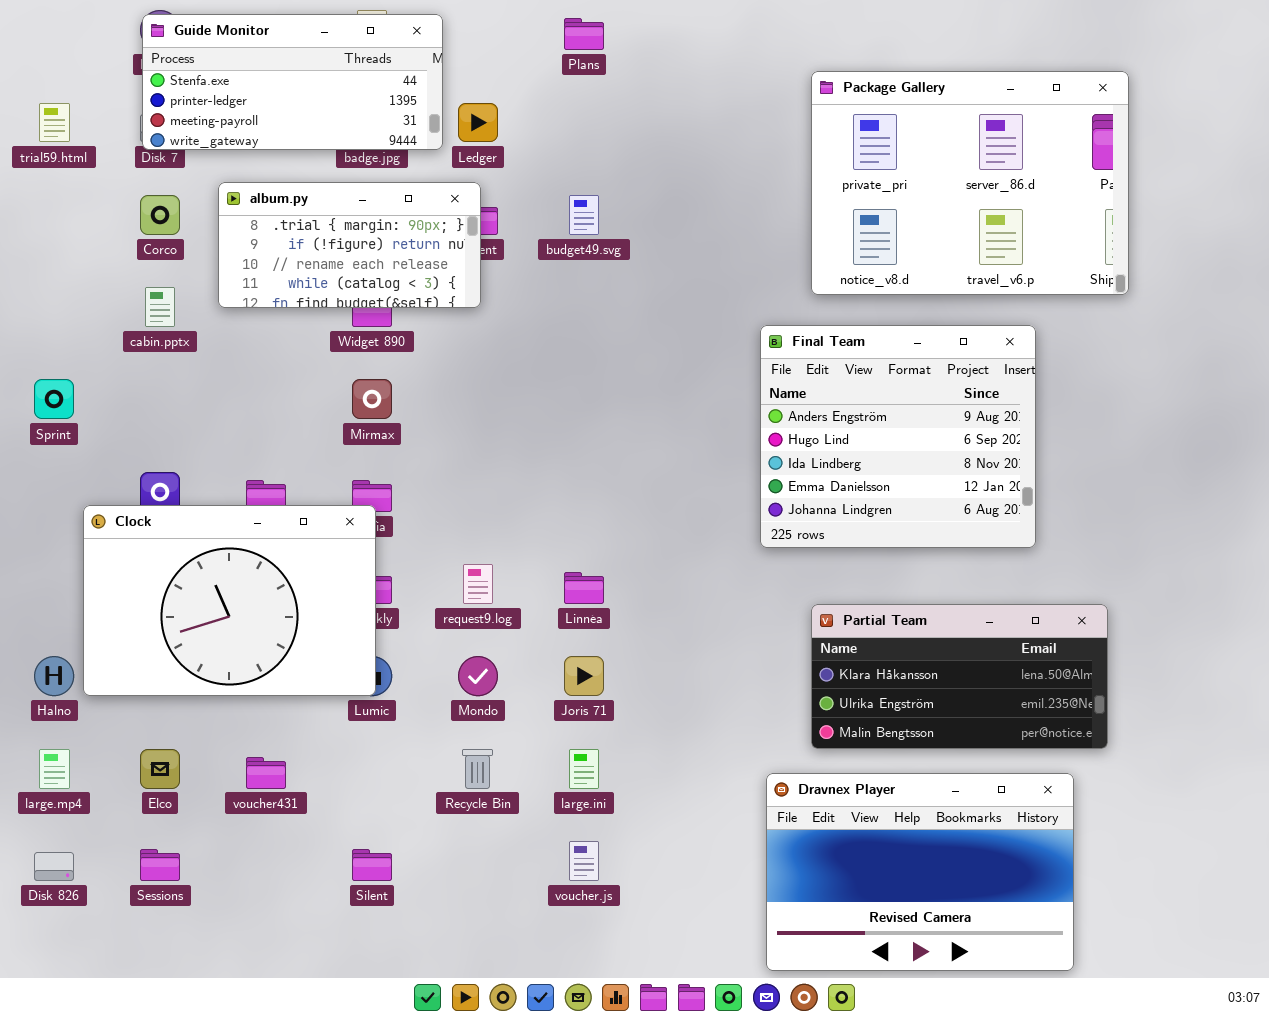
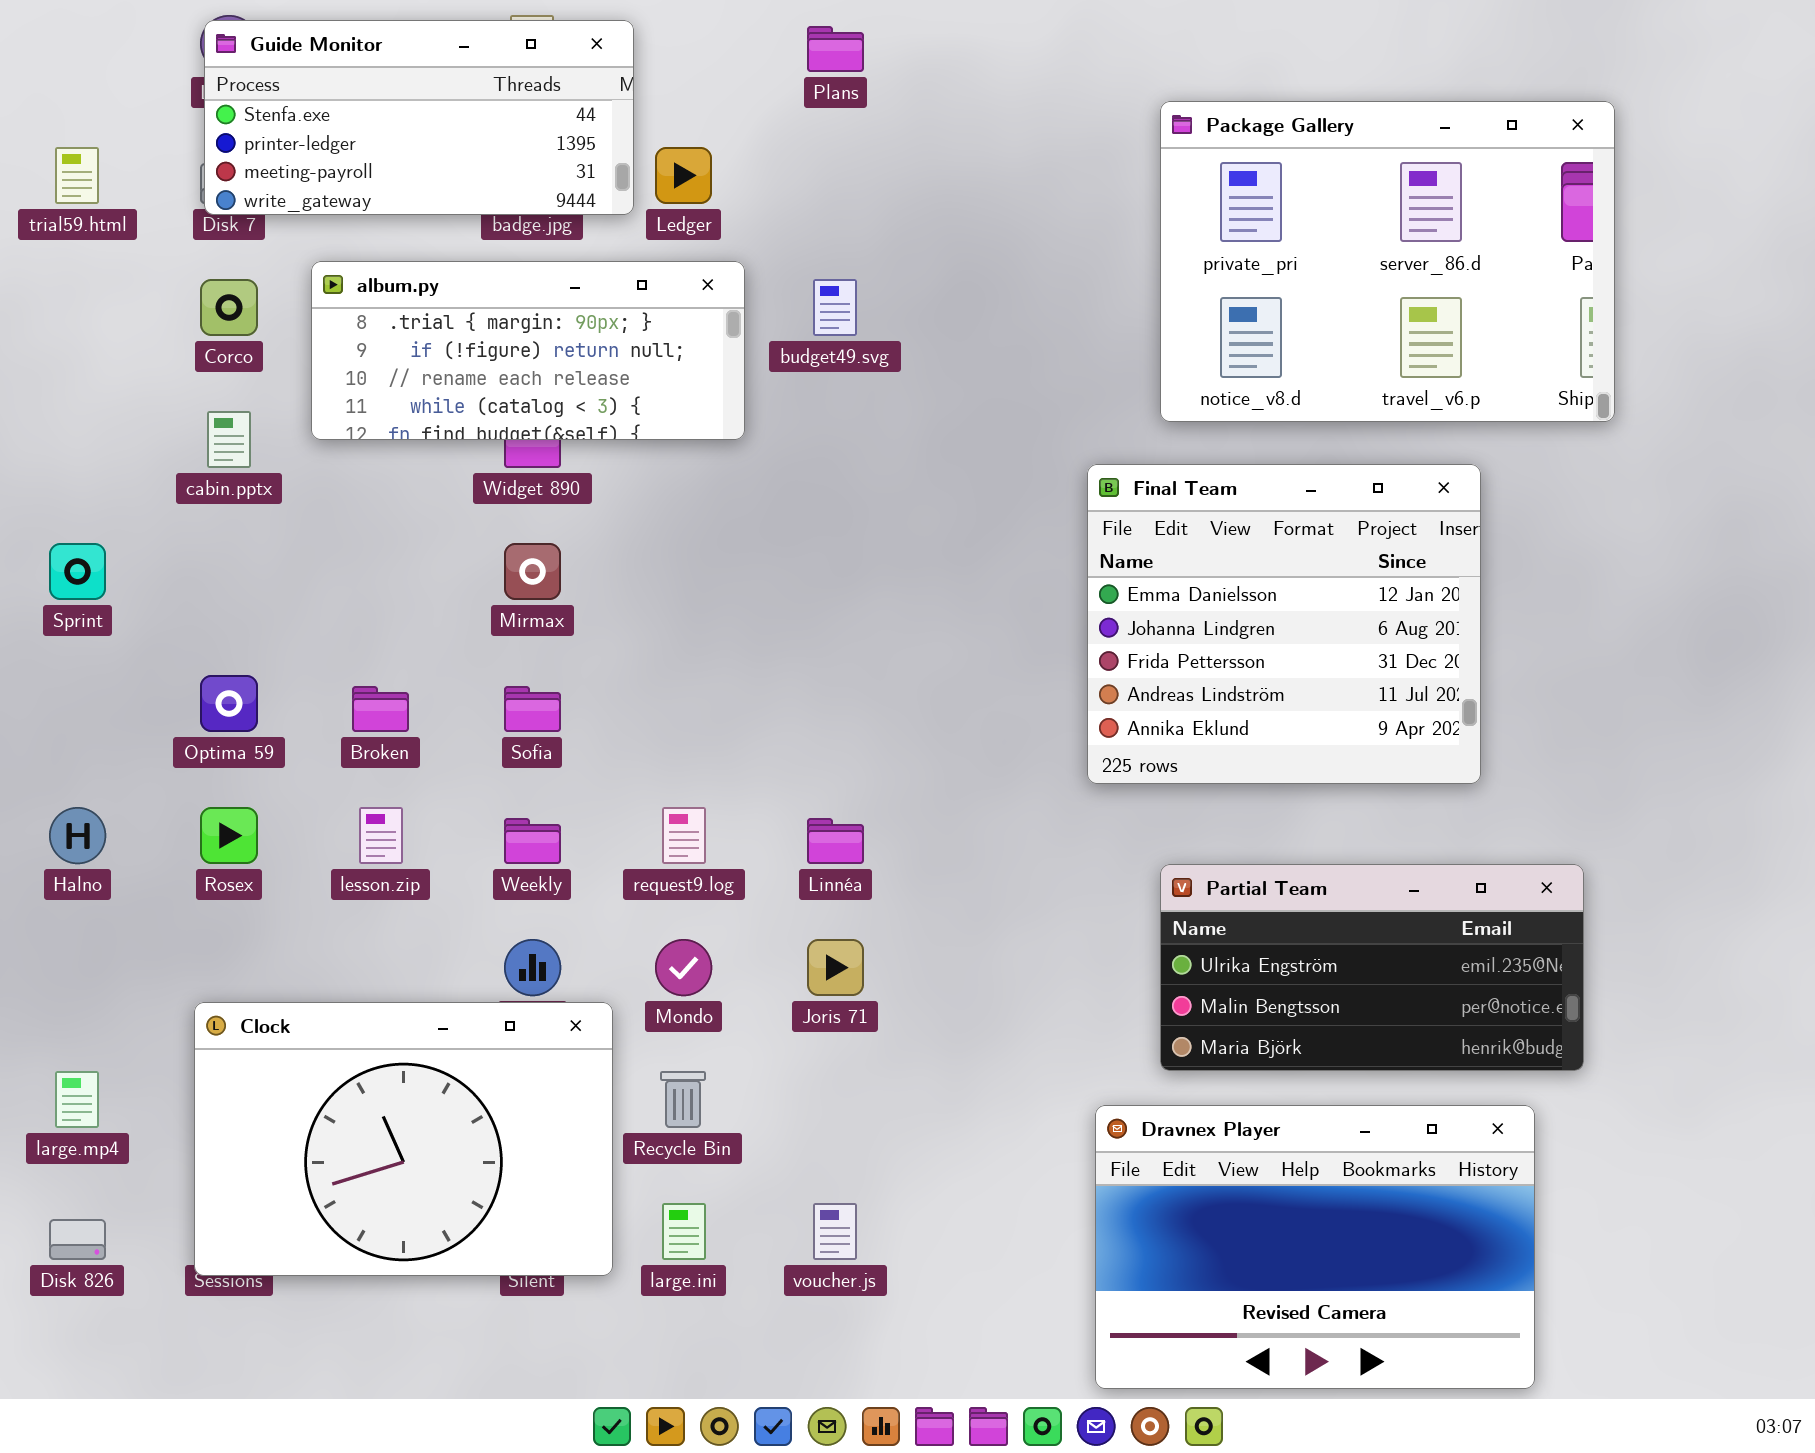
album.py: [218,182,481,308] -> [311,261,745,440], resized
Final Team: [760,325,1036,548] -> [1087,464,1481,784], scrolled down 3 rows
Clock: [83,505,376,696] -> [194,1002,613,1276], moved
Partial Team: [811,604,1108,749] -> [1160,864,1584,1071], scrolled down 1 row
Halno: [34,656,74,696] -> [49,807,106,864], moved
large.ini: [569,749,599,789] -> [662,1203,706,1260], moved

